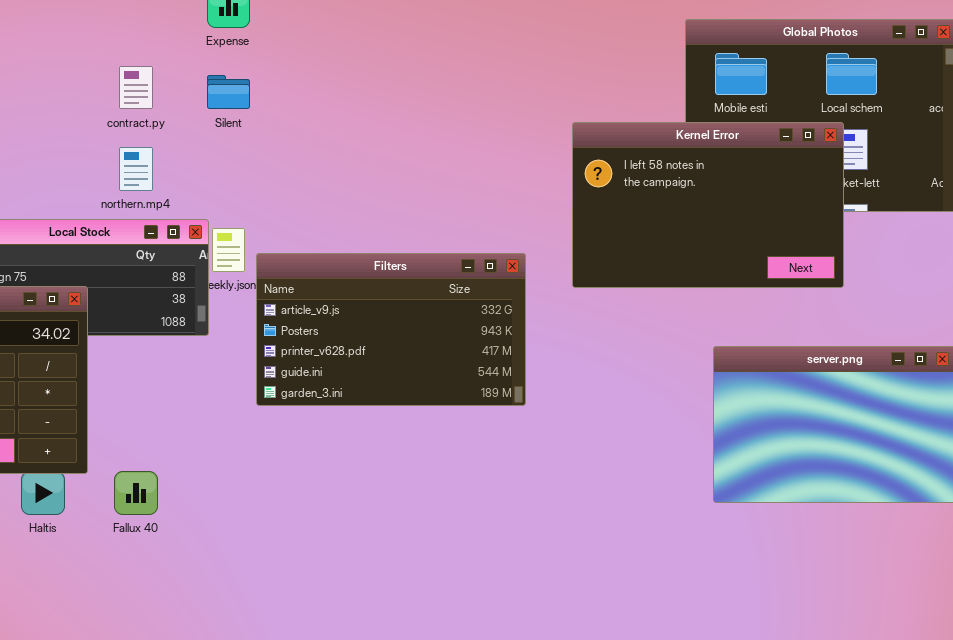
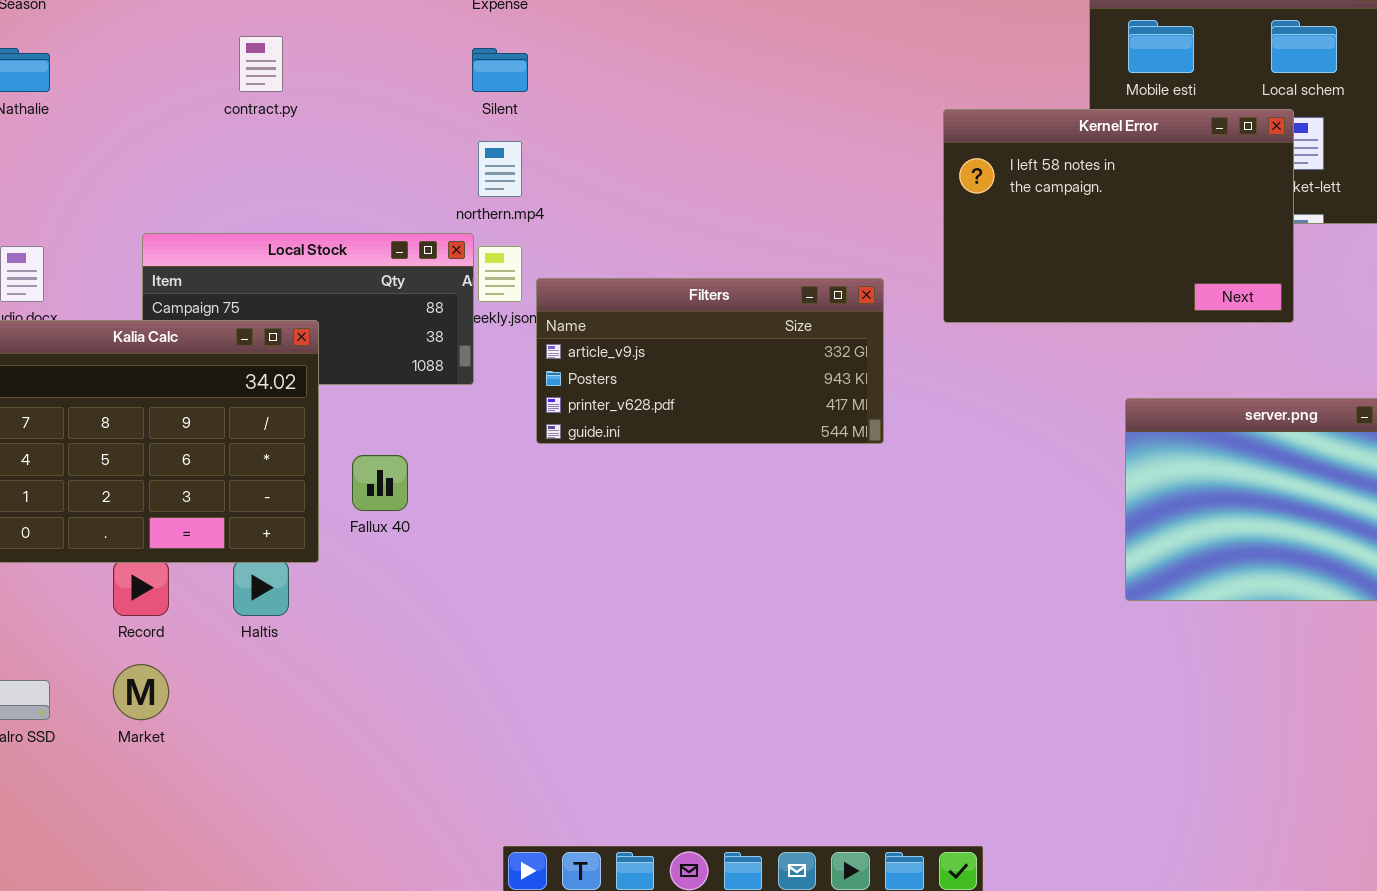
contract.py: [119,66,153,109] -> [239,36,283,92], moved
northern.mp4: [119,147,153,191] -> [478,141,522,197], moved
Filters: [256,253,526,406] -> [536,278,884,444], resized
Fallux 40: [114,471,158,515] -> [352,455,408,511], moved

